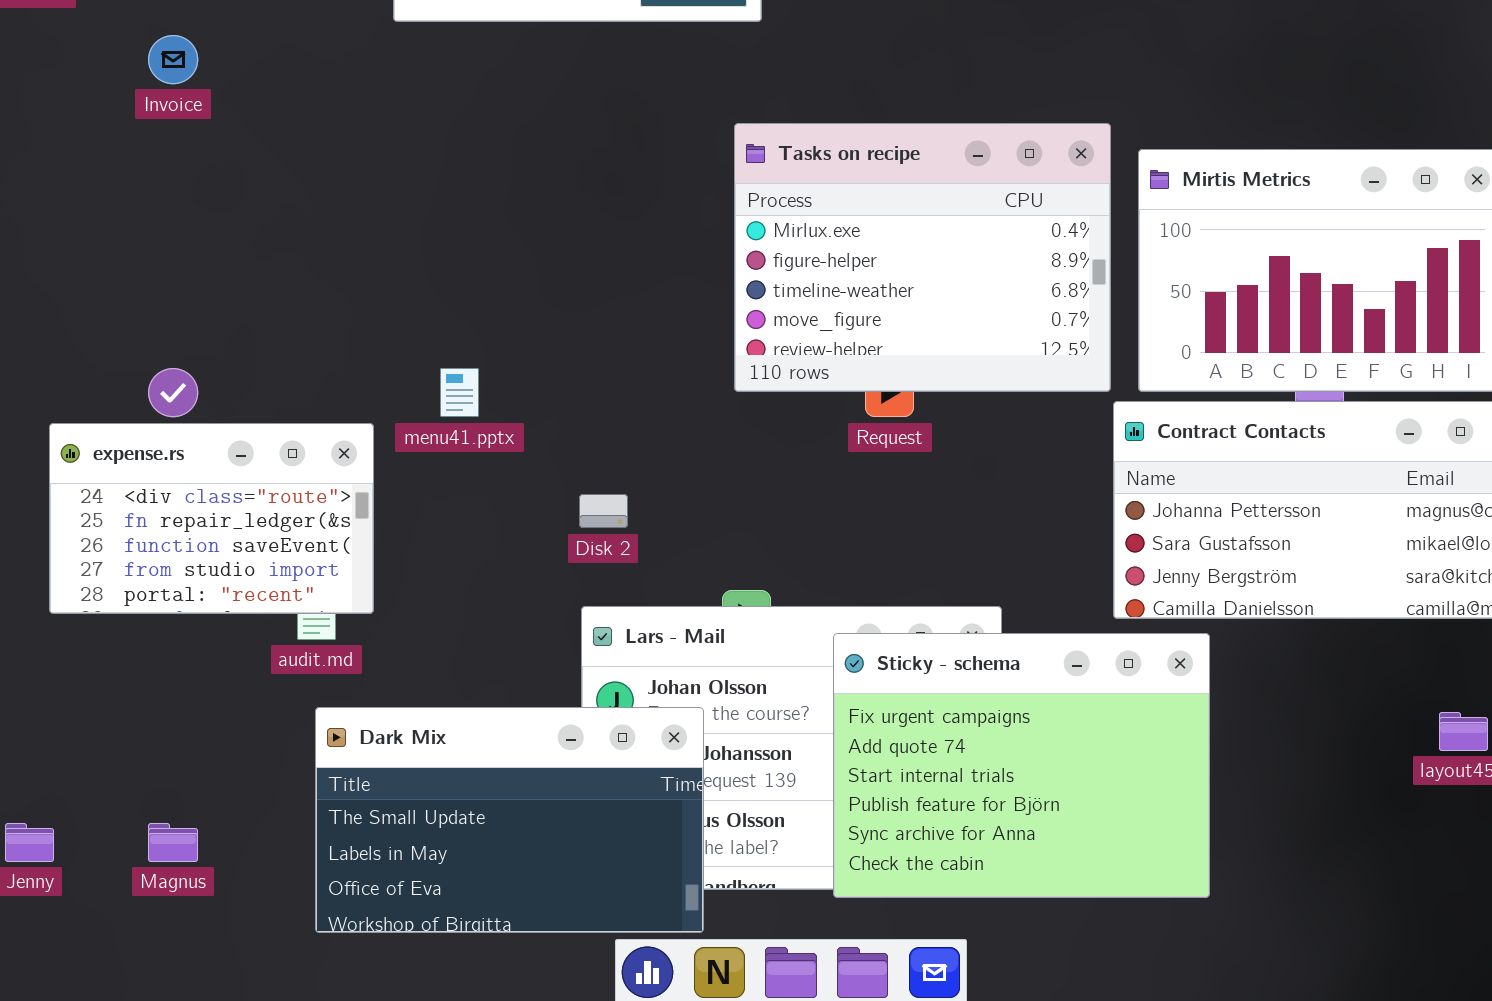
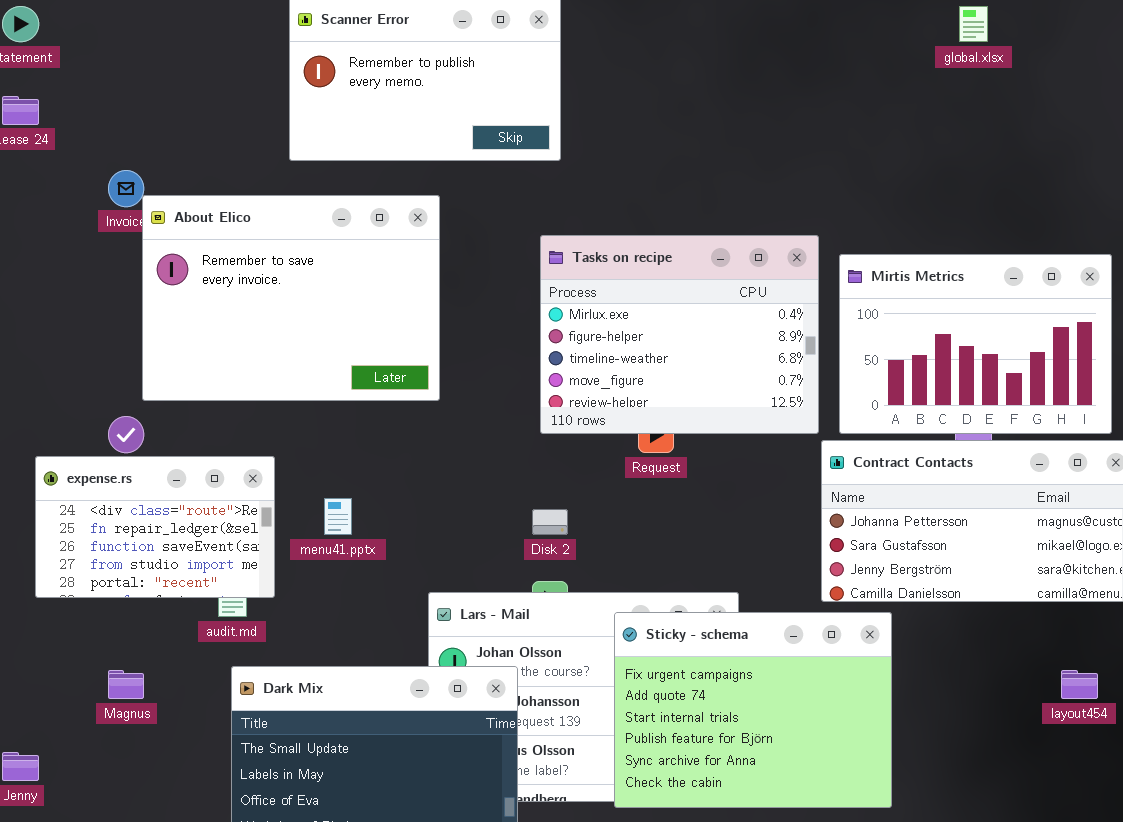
About Elico: none -> [142,195,440,401], opened
menu41.pptx: [440,368,479,417] -> [324,498,352,535], moved
Disk 2: [579,494,628,528] -> [532,509,568,535], moved
Magnus: [148,823,198,862] -> [108,670,144,699], moved

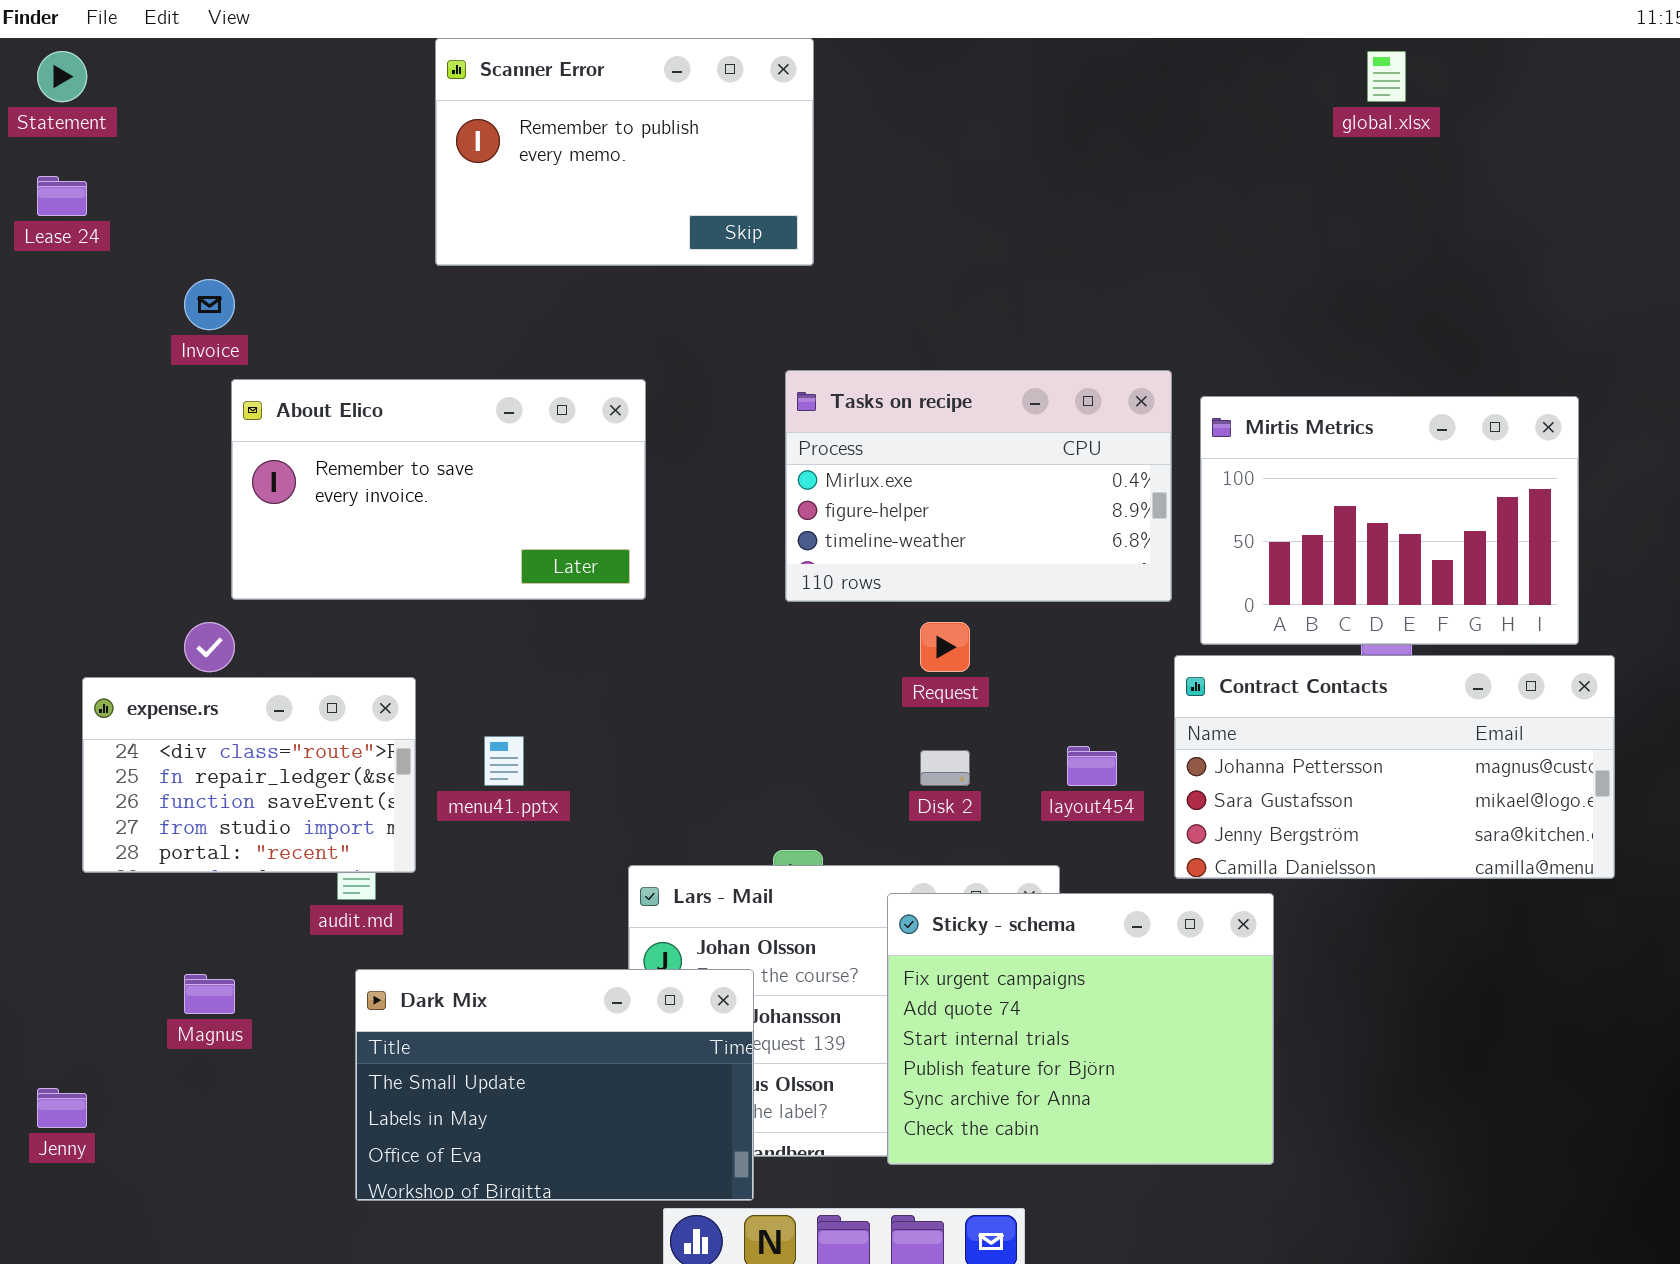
About Elico: [142,195,440,401] -> [231,379,646,600], resized
Tasks on recipe: [540,235,819,434] -> [785,370,1172,602], resized
Disk 2: [532,509,568,535] -> [920,750,970,786], moved
layout454: [1061,670,1098,699] -> [1067,746,1117,786], moved

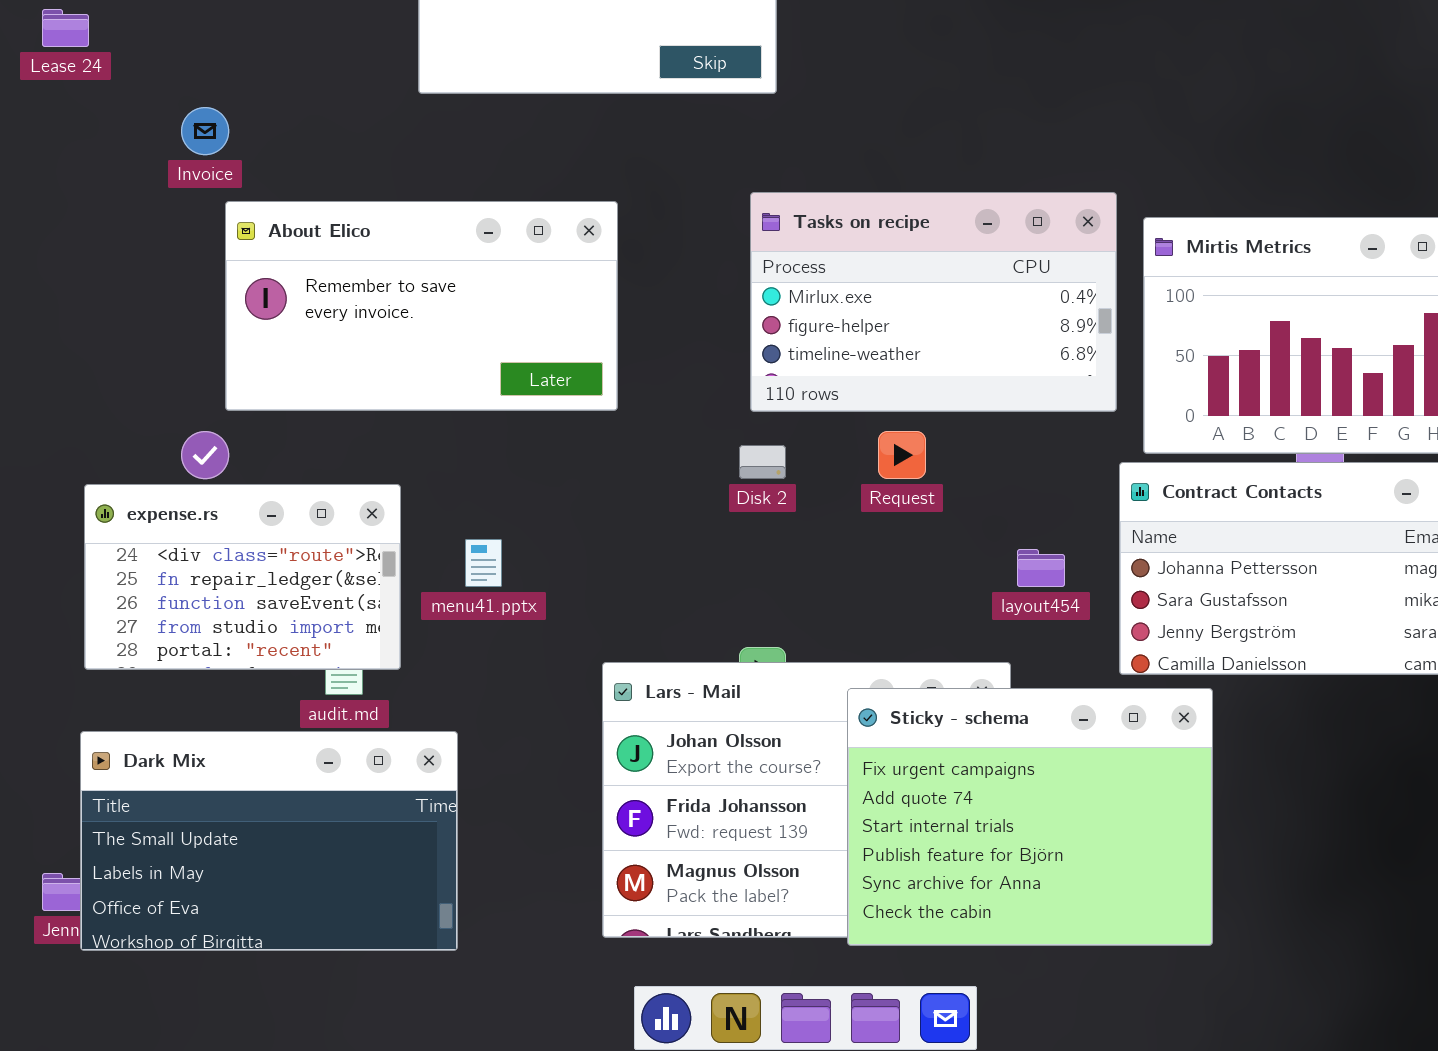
Disk 2: [920,750,970,786] -> [739,445,786,479], moved
Dark Mix: [355,969,754,1201] -> [80,731,458,951], moved

